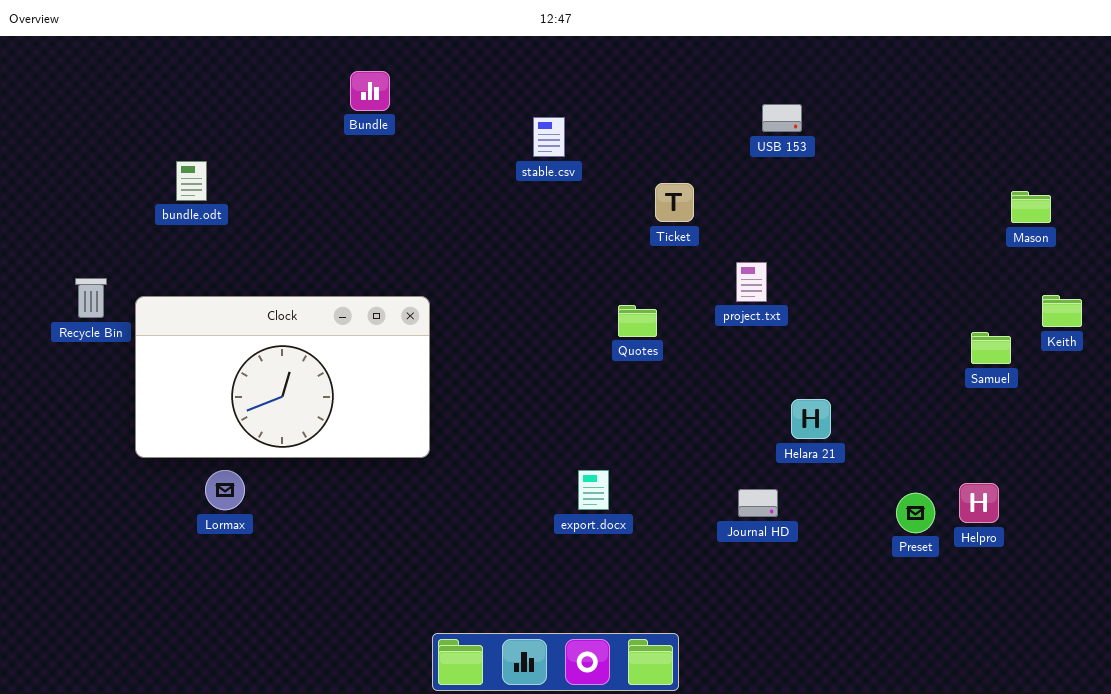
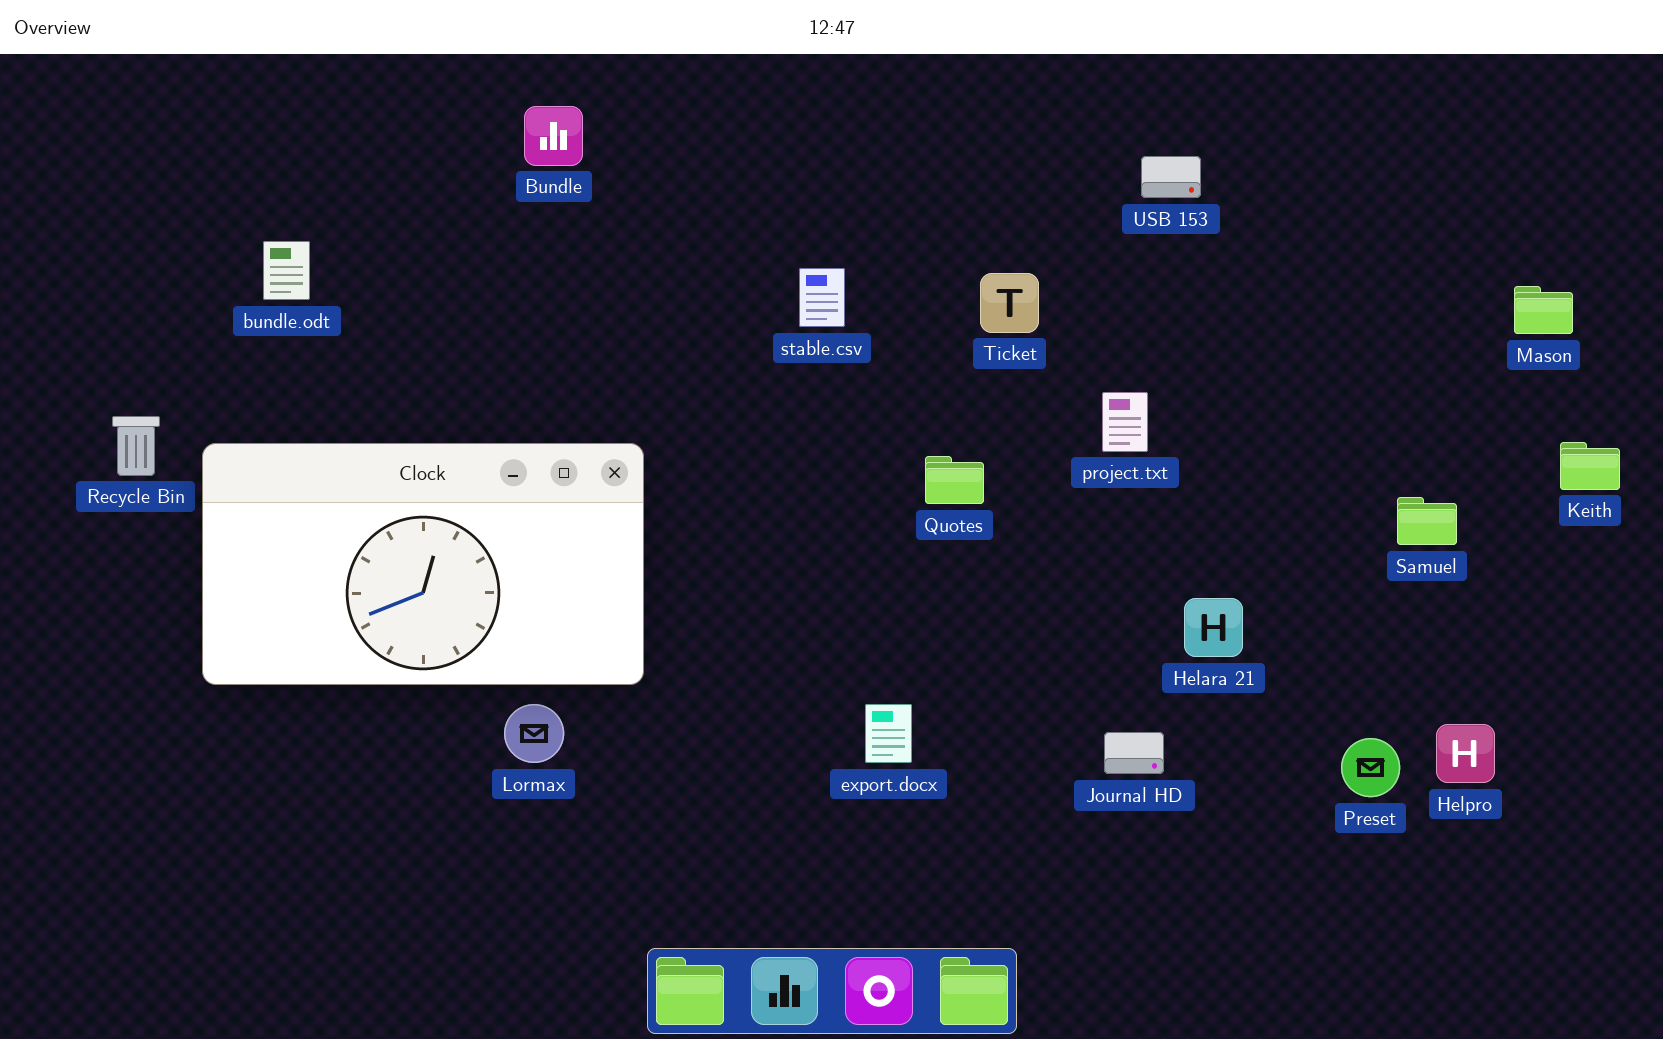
stable.csv: [533,117,565,157] -> [799,268,845,327], moved
Samuel: [971,332,1011,364] -> [1397,497,1457,545], moved
Lormax: [205,470,245,510] -> [504,704,564,763], moved

